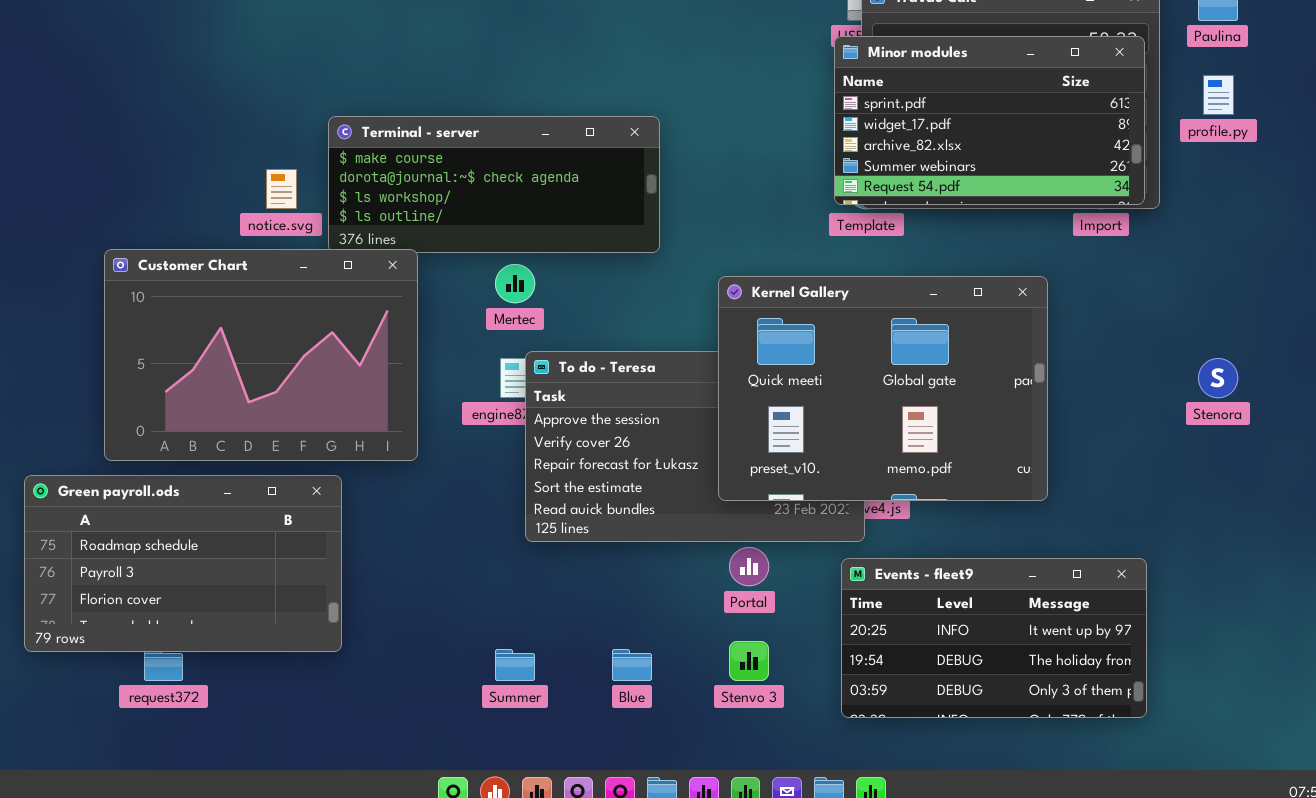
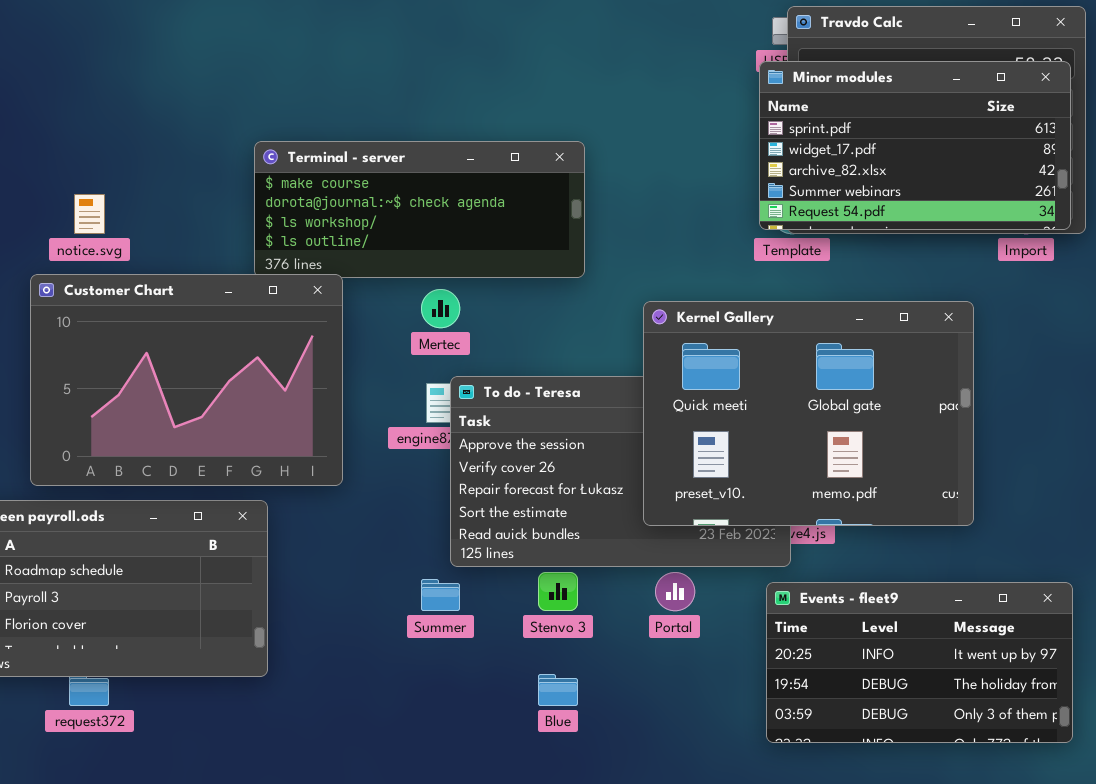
notice.svg: [266,169,297,209] -> [74,194,105,234], moved
Stenvo 3: [729,641,769,681] -> [538,572,578,611], moved
Summer: [495,649,535,681] -> [421,579,460,611], moved

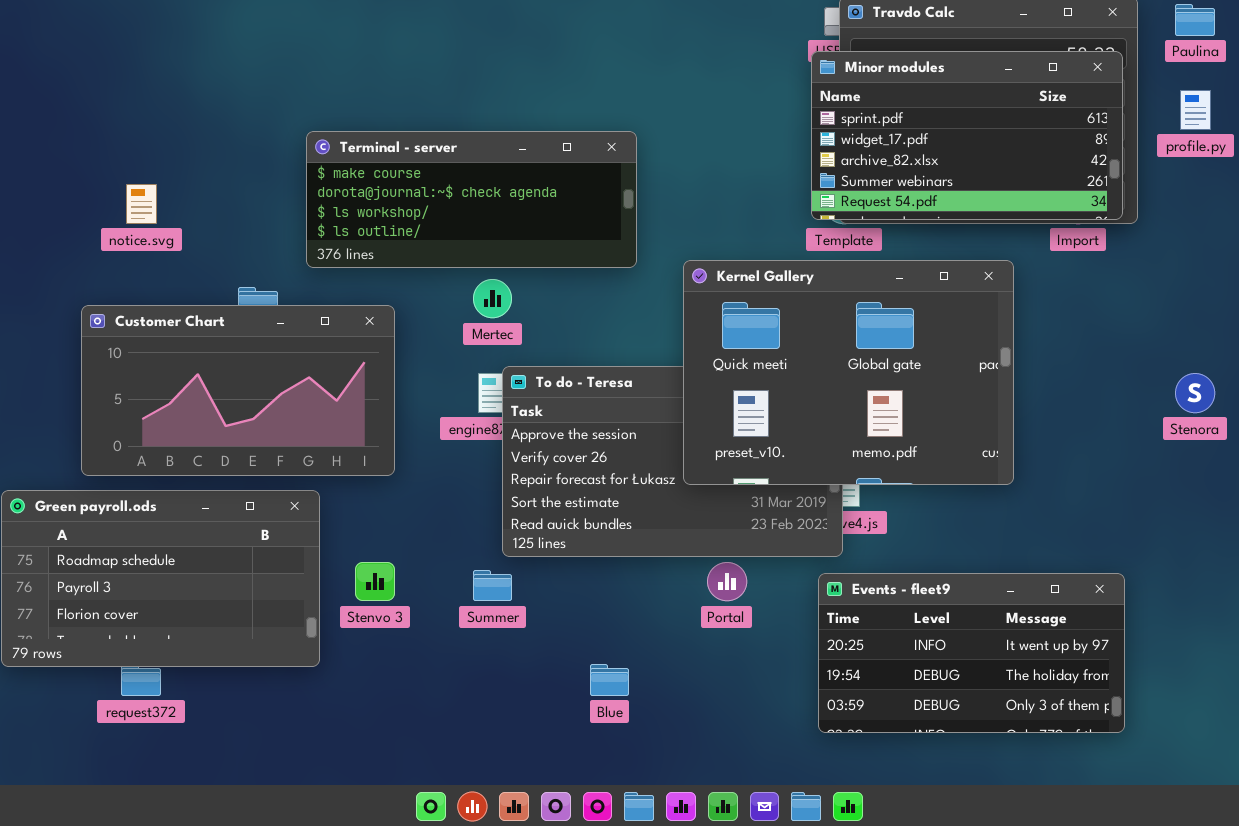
Customer Chart: [30,274,343,486] -> [81,305,395,476], resized
Kernel Gallery: [643,301,974,526] -> [683,260,1014,485], moved
Stenvo 3: [538,572,578,611] -> [355,562,395,601], moved

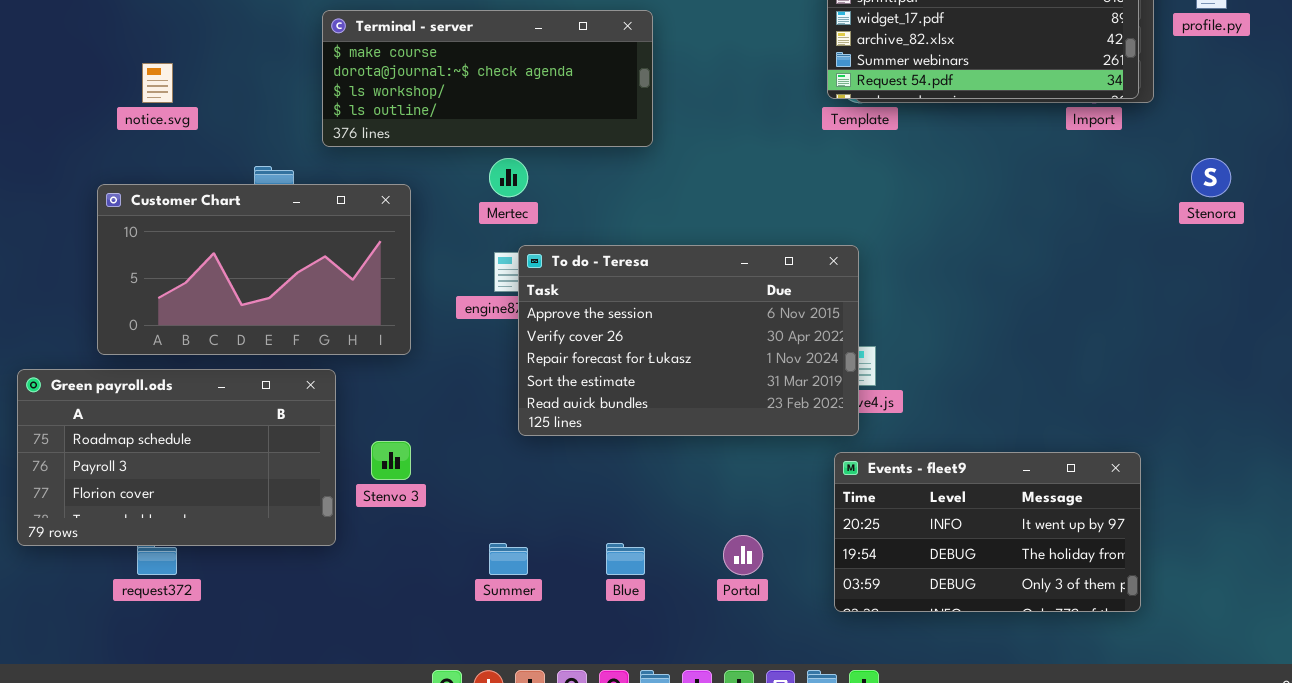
Kernel Gallery: [683,260,1014,485] -> none, closed
Stenora: [1175,373,1215,413] -> [1191,158,1231,197], moved
Portal: [707,562,747,601] -> [723,535,763,575], moved
Summer: [473,570,512,601] -> [489,543,528,575], moved

